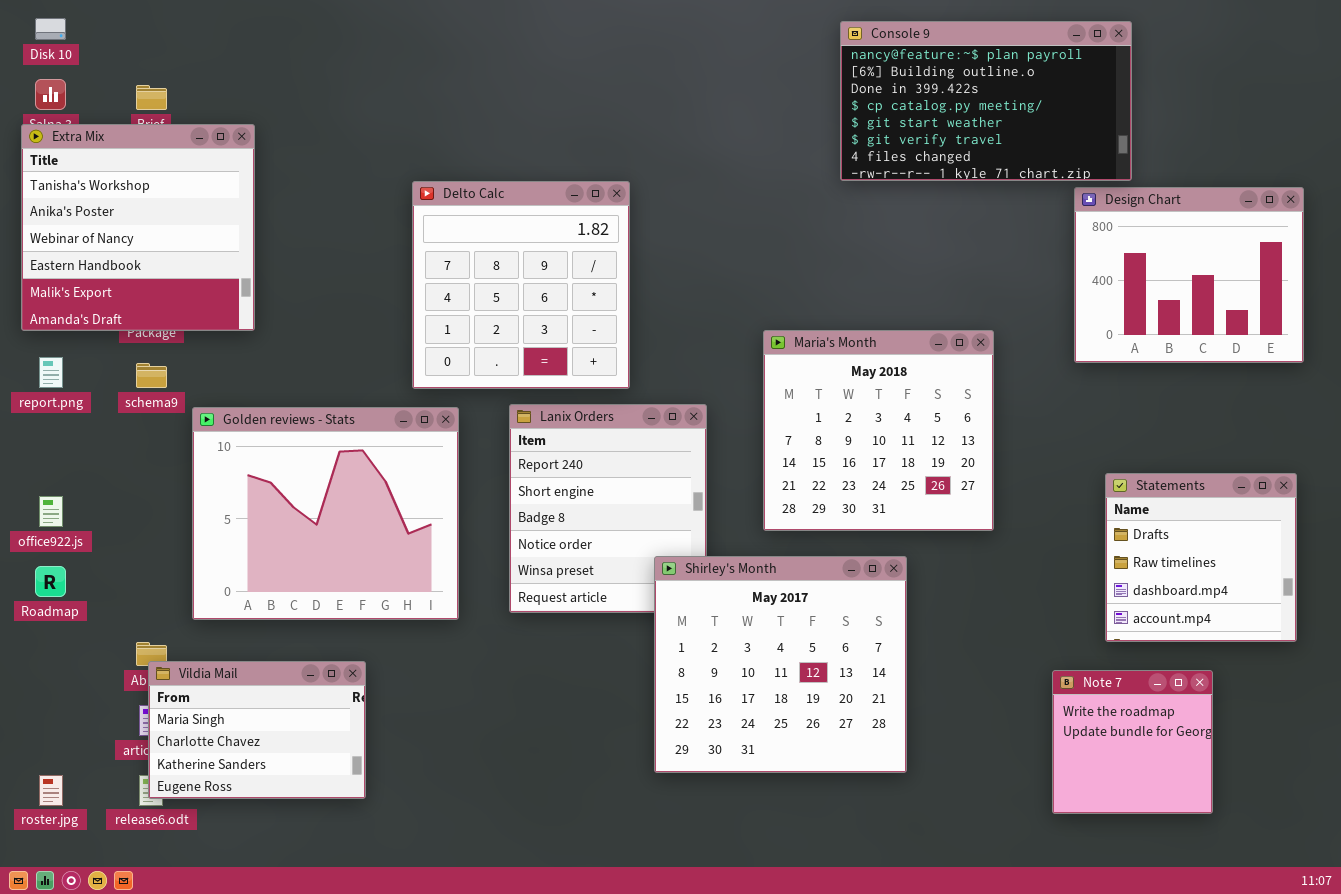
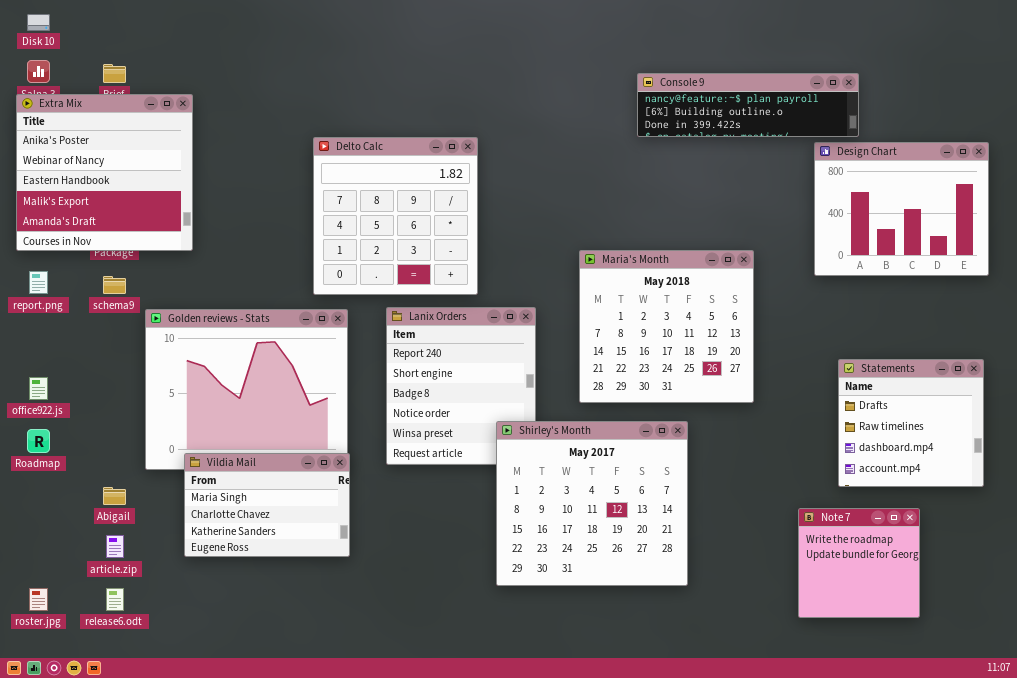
Console 9: [840,21,1132,181] -> [637,73,859,137], resized
Extra Mix: [21,124,255,331] -> [16,94,193,251], scrolled down 1 row
Vildia Mail: [148,661,366,799] -> [184,453,350,557], moved

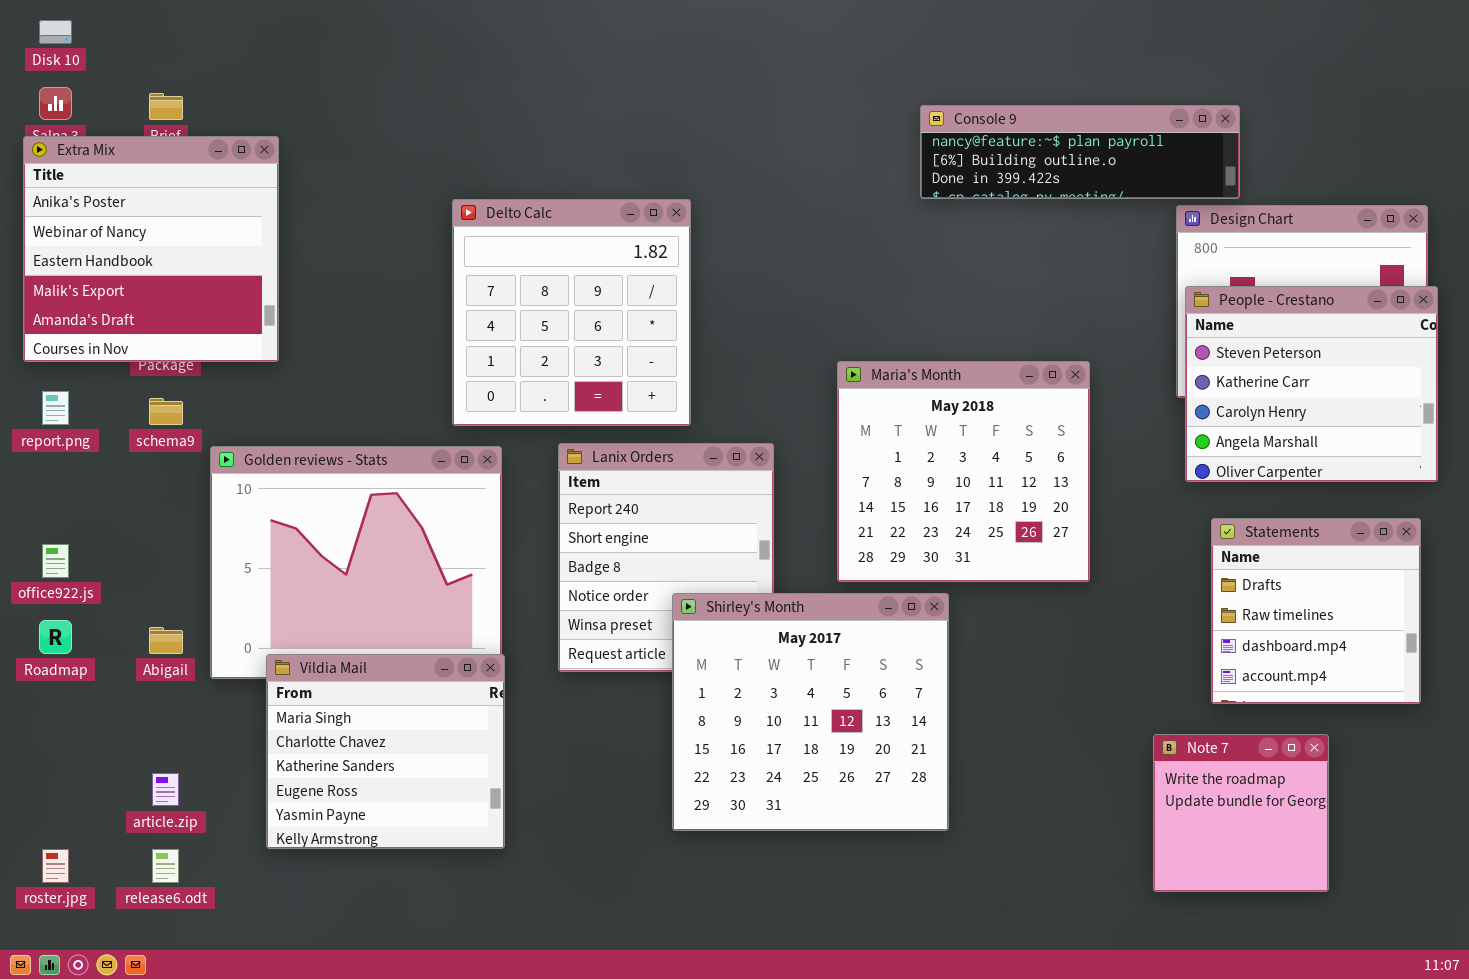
People - Crestano: none -> [1185,286,1438,482], opened
Shirley's Month: [496,421,688,586] -> [672,593,949,831], moved
Vildia Mail: [184,453,350,557] -> [266,654,505,849], resized
Abigail: [103,487,126,505] -> [149,627,183,654], moved

